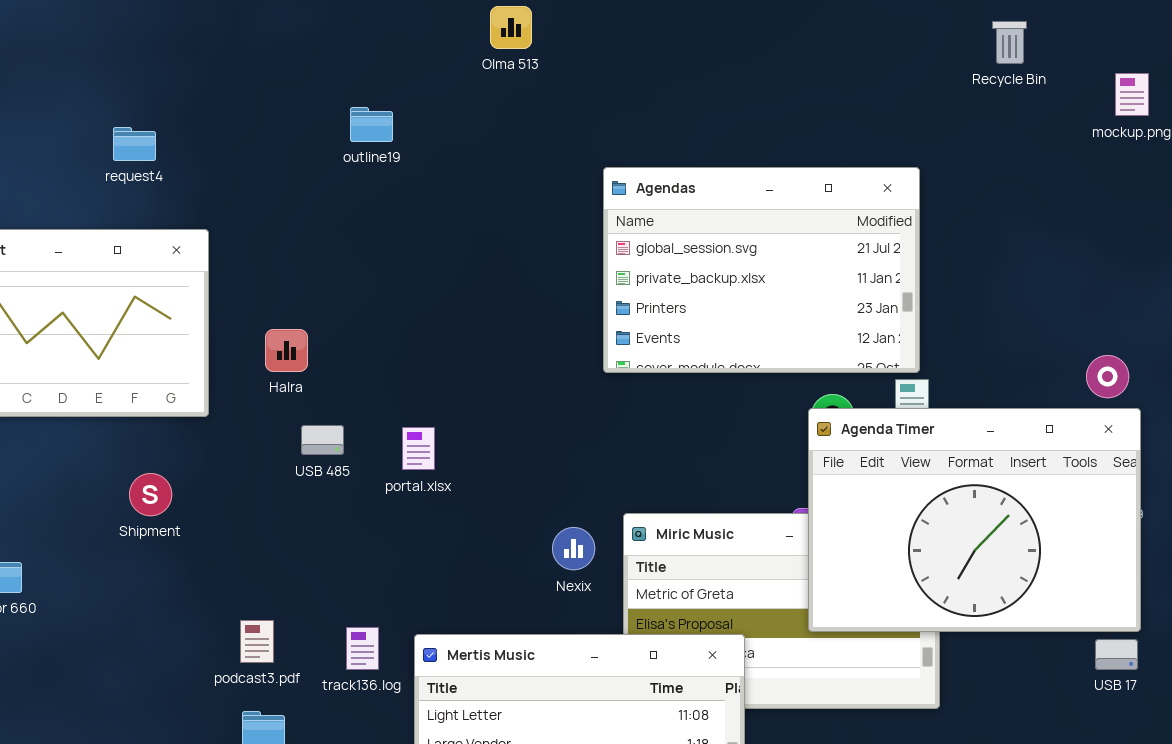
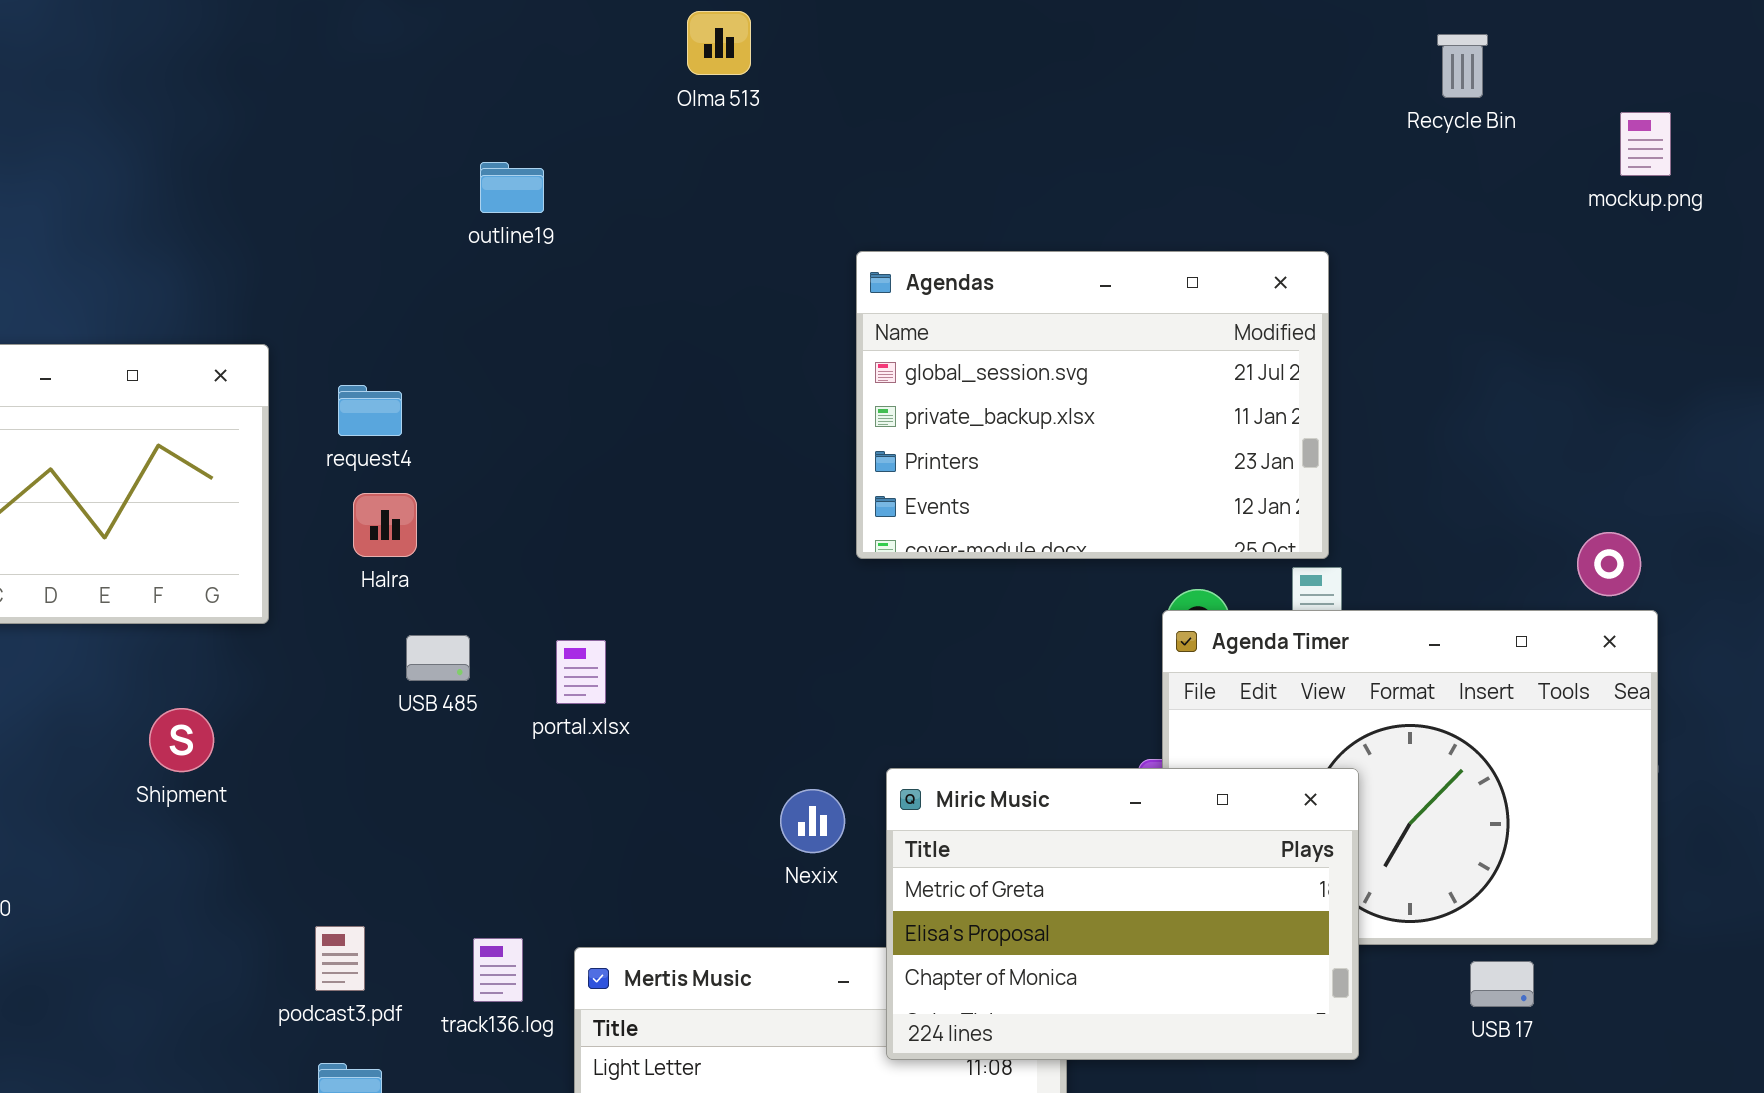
request4: [113,127,156,161] -> [338,385,402,436], moved
Miric Music: [623,513,940,709] -> [886,768,1359,1060], raised
USB 17: [1095,639,1138,670] -> [1470,961,1534,1007], moved

